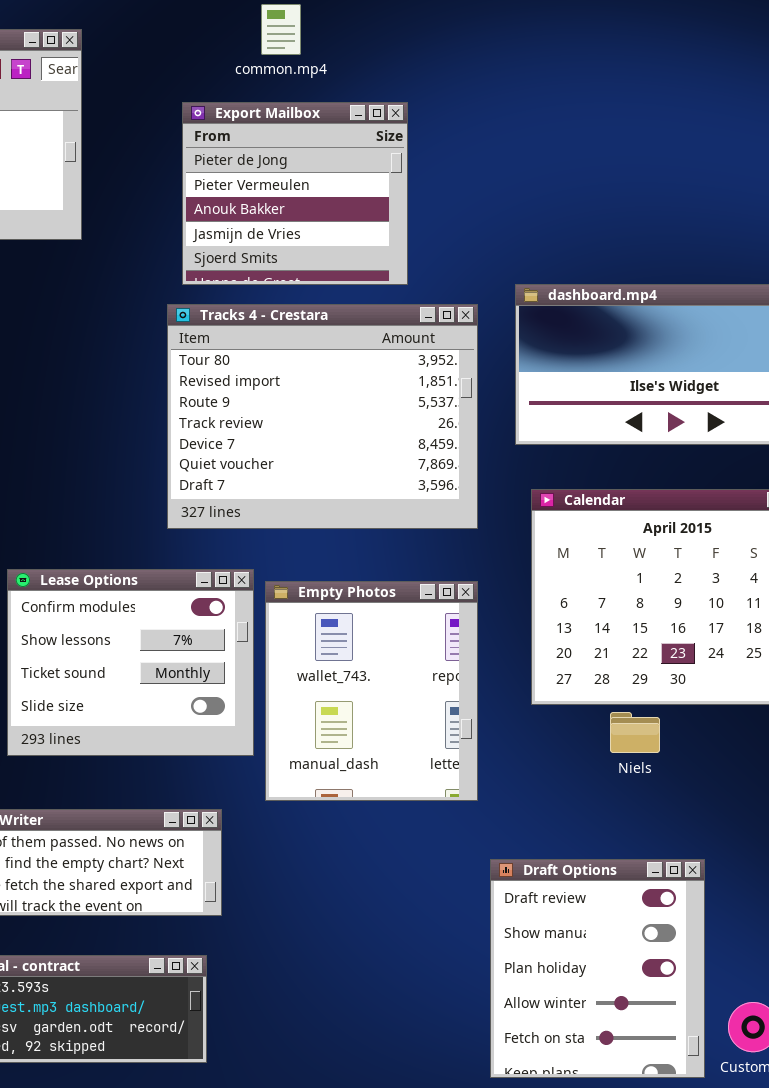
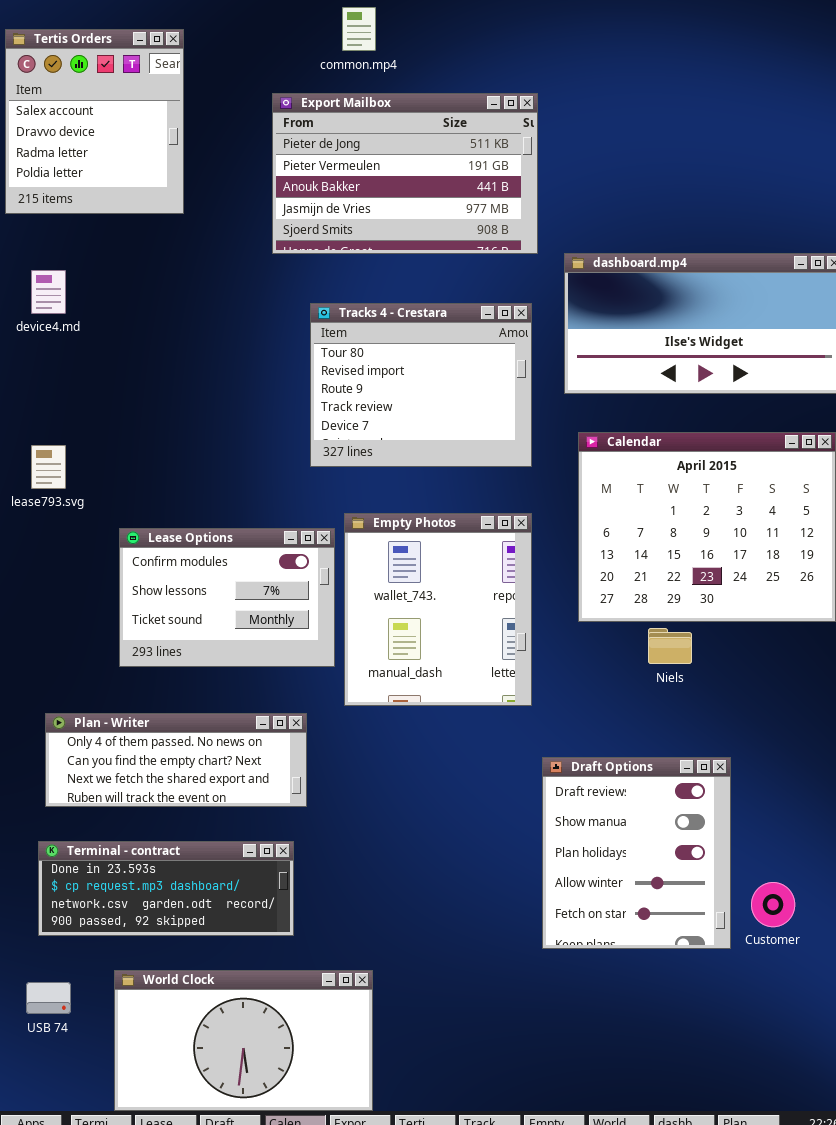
Export Mailbox: [182,102,408,285] -> [272,93,538,254], resized
Tracks 4 - Crestara: [167,304,478,529] -> [310,303,532,467], resized
Lease Options: [7,569,254,756] -> [119,528,335,667], resized

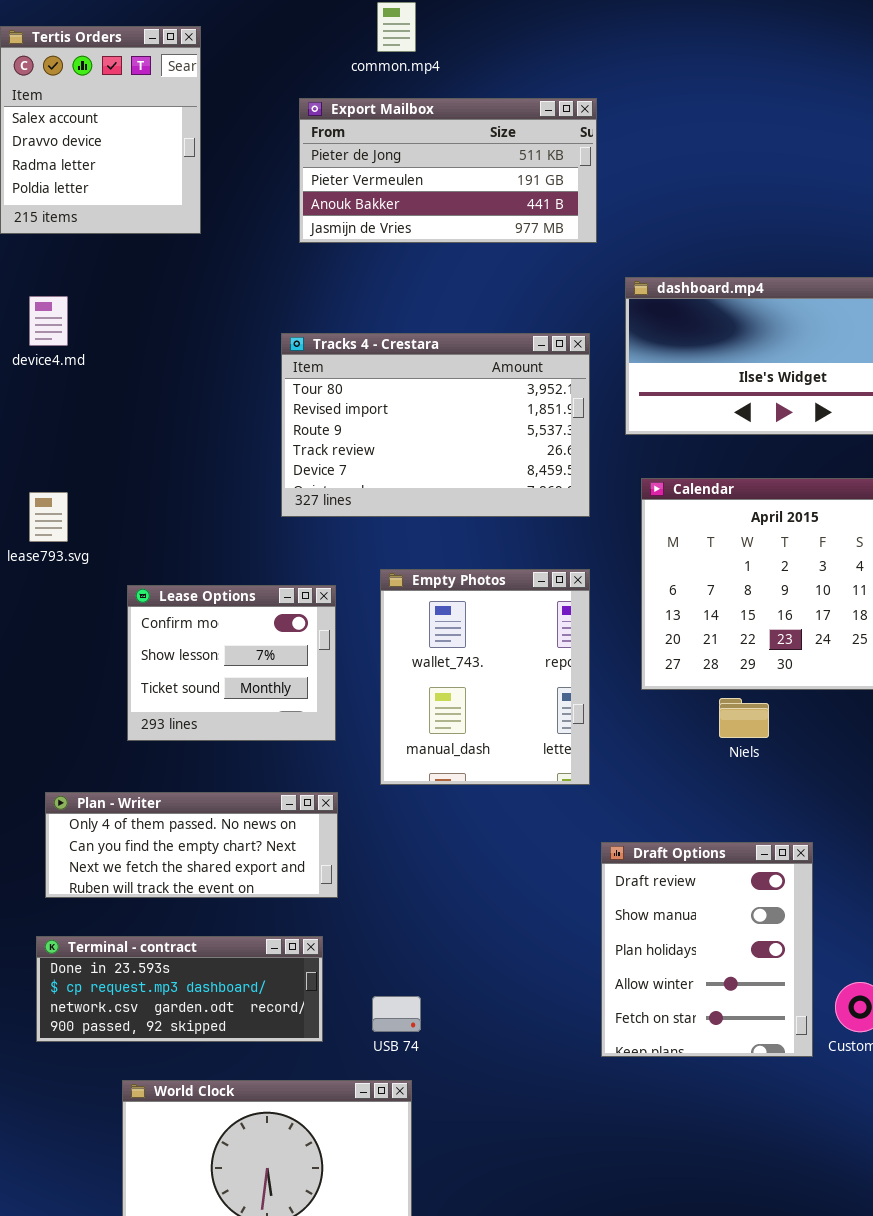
Export Mailbox: [272,93,538,254] -> [299,98,597,243], resized
Tracks 4 - Crestara: [310,303,532,467] -> [281,333,590,517], resized
Lease Options: [119,528,335,667] -> [127,585,336,741], resized
USB 74: [26,982,71,1014] -> [372,996,421,1032], moved

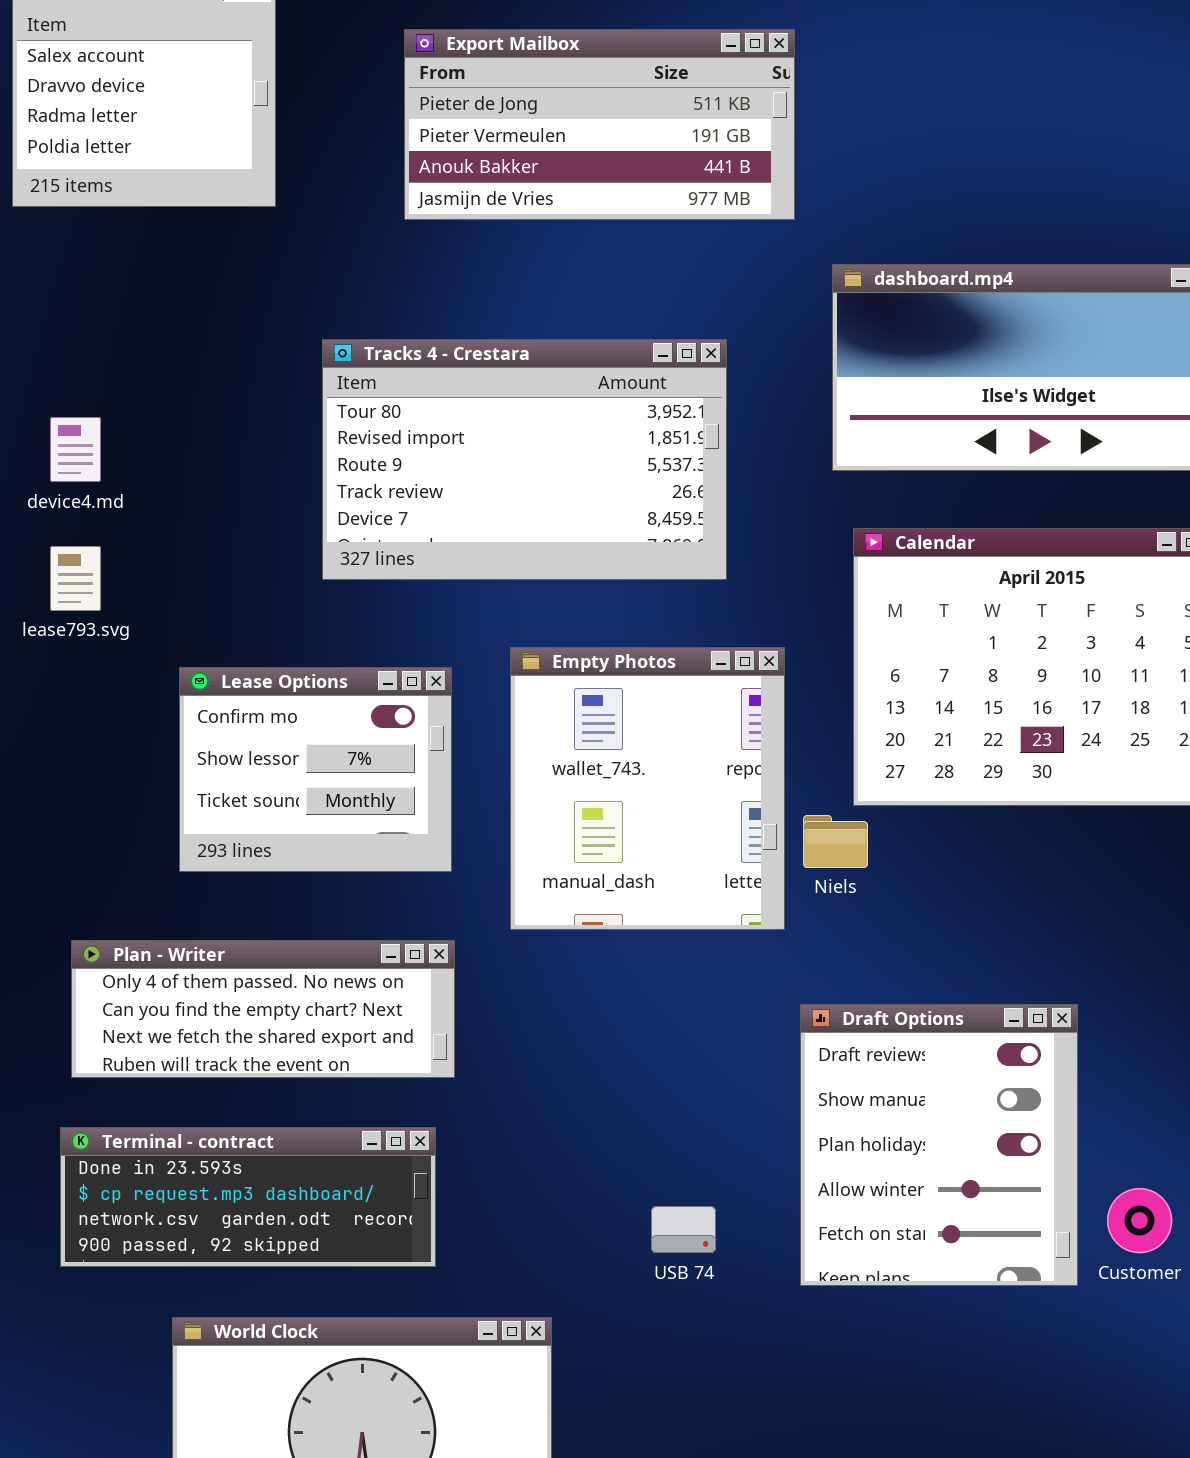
device4.md: [29,296,68,346] -> [50,417,101,482], moved
Tracks 4 - Crestara: [281,333,590,517] -> [322,339,727,580], moved
Niels: [719,698,769,738] -> [803,815,868,868], moved
USB 74: [372,996,421,1032] -> [651,1206,716,1253], moved

